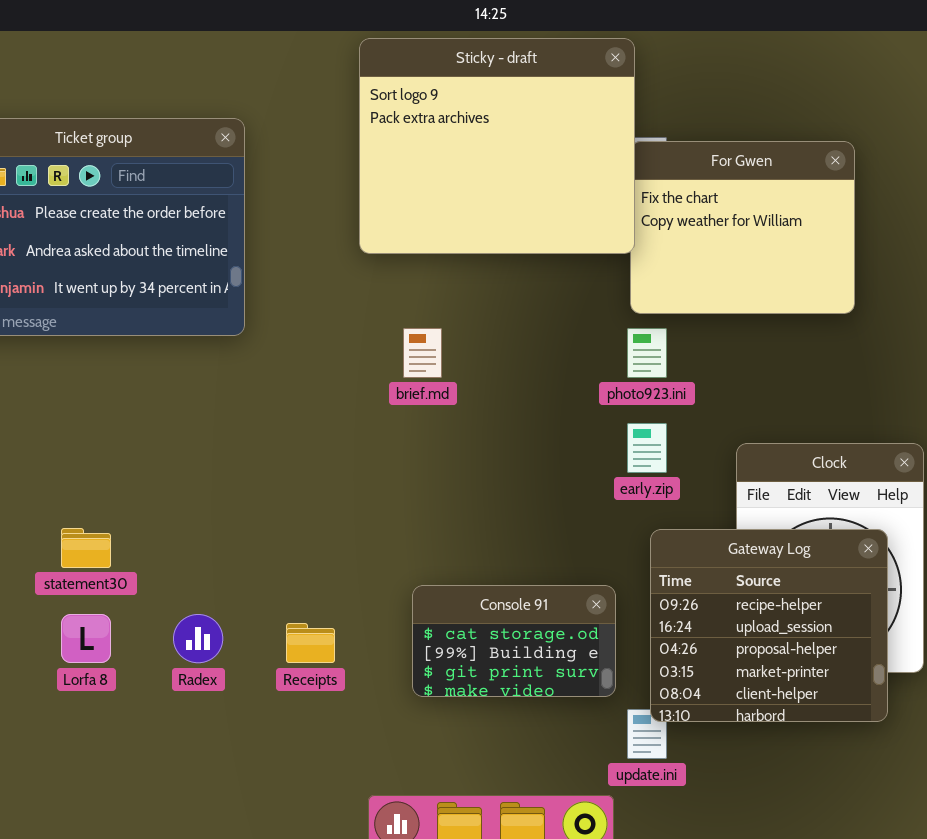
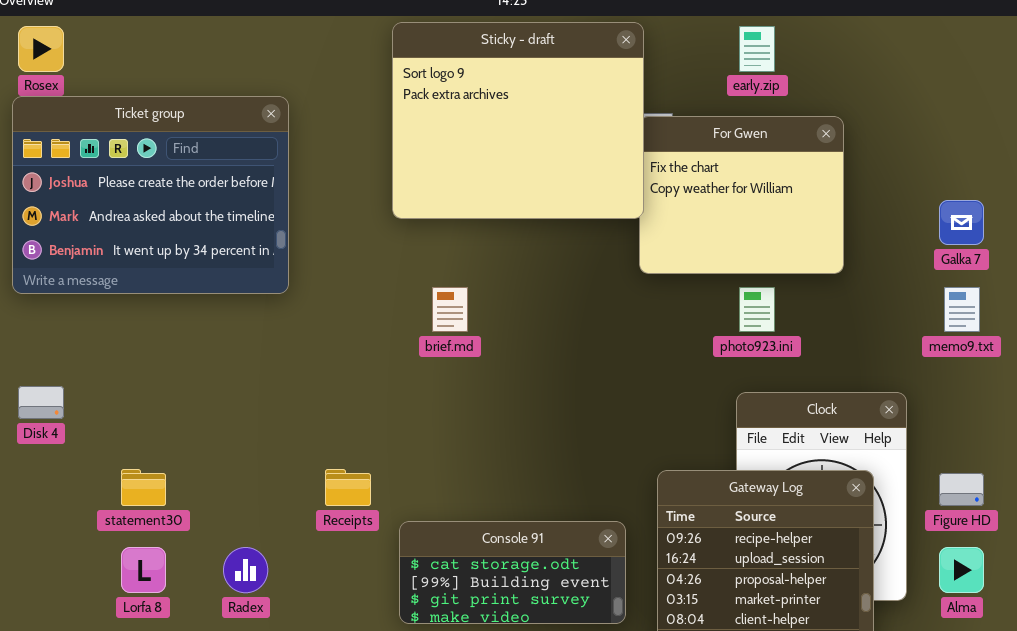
photo923.ini: [627,328,667,378] -> [739,287,775,332], moved
early.zip: [627,423,667,473] -> [739,26,775,72], moved
Console 91: [412,585,616,697] -> [399,521,626,624], resized
Receipts: [286,623,335,663] -> [325,469,371,506], moved

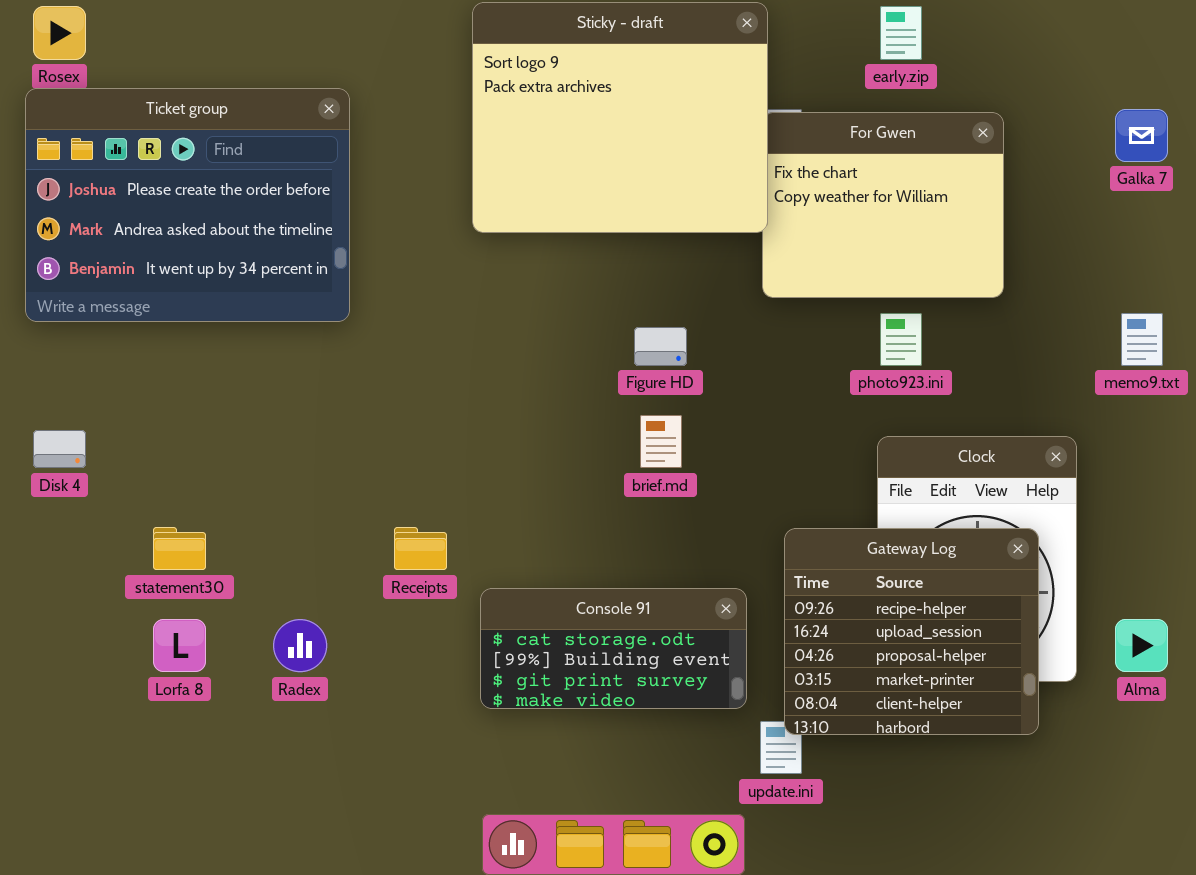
Galka 7: [939,200,984,245] -> [1115,109,1168,162], moved
brief.md: [432,287,468,332] -> [640,415,682,468], moved
Figure HD: [939,473,984,506] -> [634,327,687,366], moved

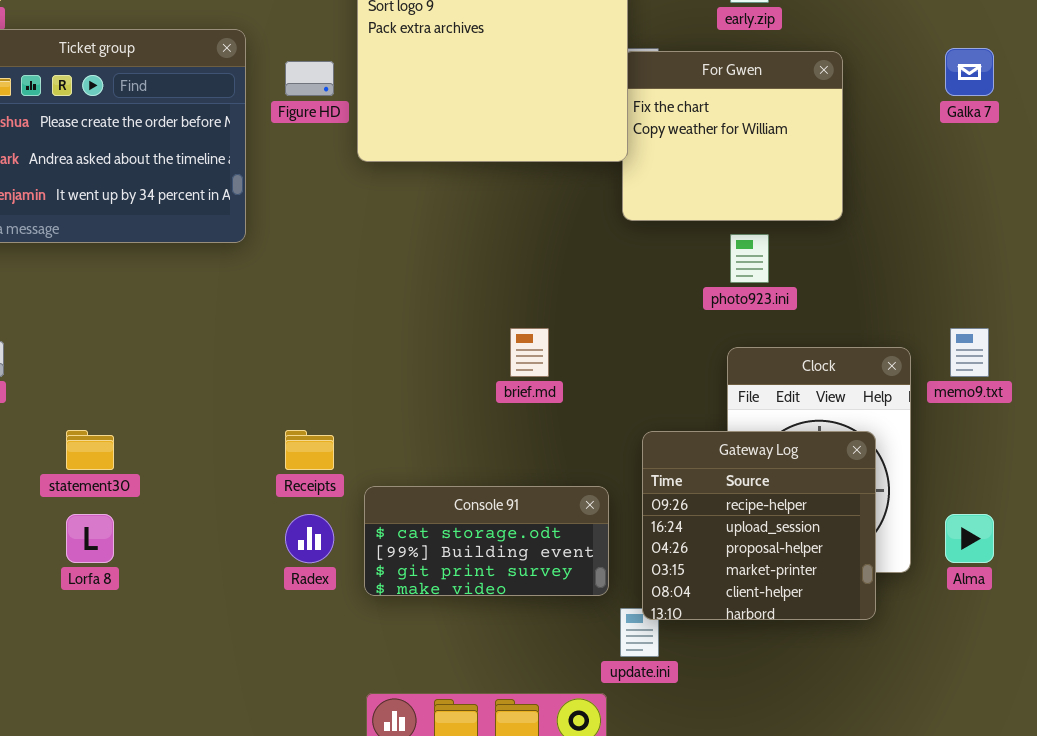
memo9.txt: [1121,313,1163,366] -> [950,328,989,377], moved
Figure HD: [634,327,687,366] -> [285,61,334,96], moved
Radex: [273,619,327,672] -> [285,514,334,563], moved

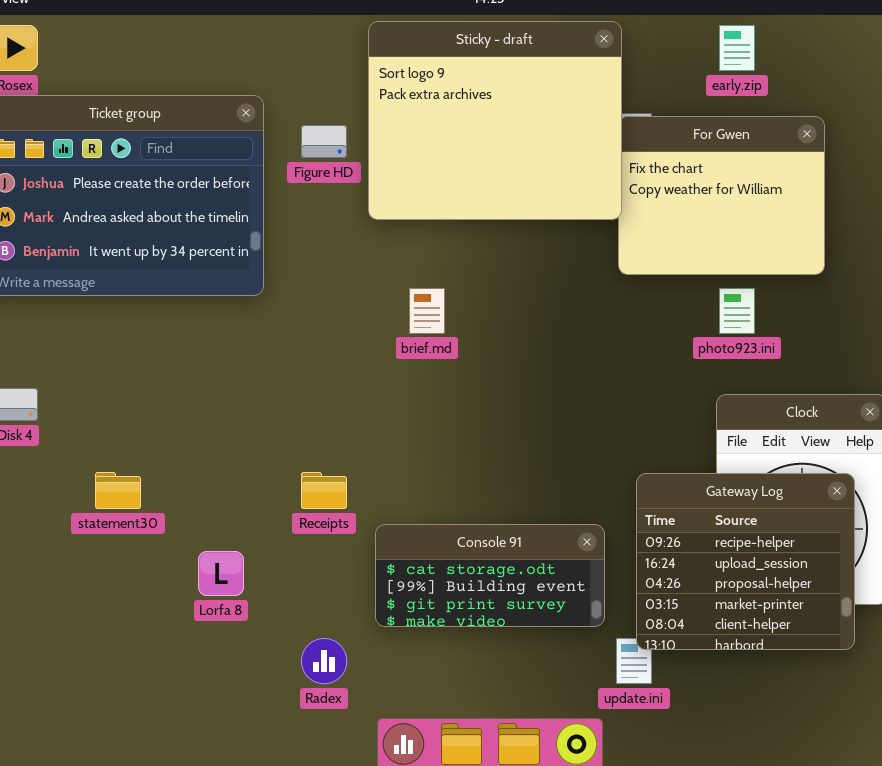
brief.md: [510,328,549,377] -> [409,288,445,334], moved
Lorfa 8: [66,514,114,563] -> [198,551,244,596], moved
Radex: [285,514,334,563] -> [301,638,347,684], moved

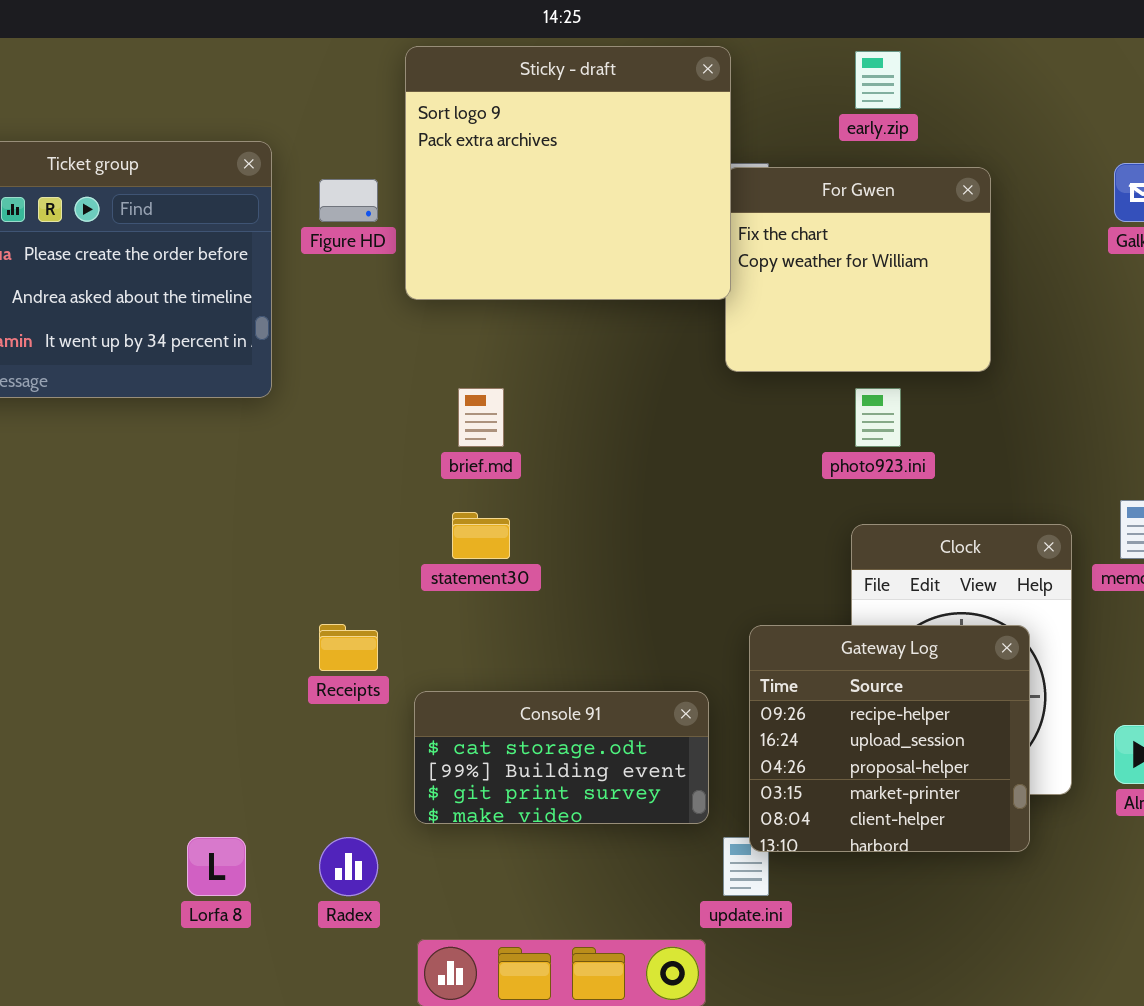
statement30: [95,472,141,509] -> [452,512,510,559], moved
Lorfa 8: [198,551,244,596] -> [187,837,246,896], moved

